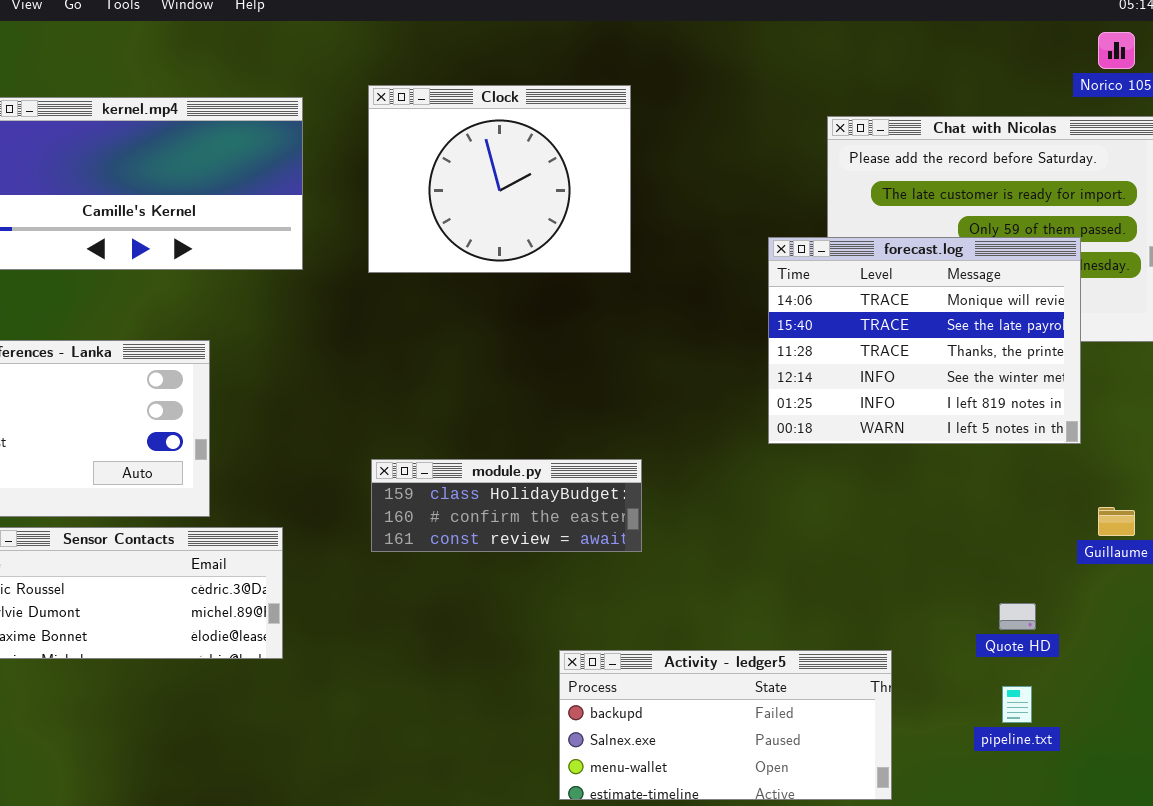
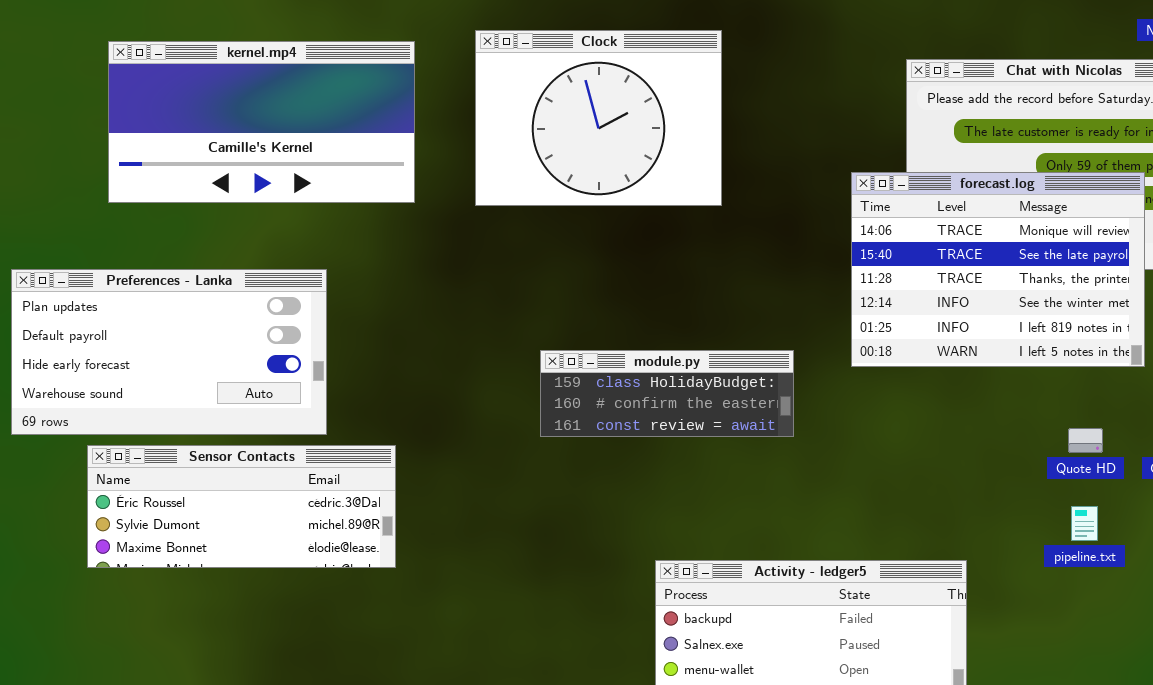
module.py: [371,459,642,552] -> [540,350,794,437], moved
Quote HD: [999,603,1036,630] -> [1068,428,1103,453], moved
pipeline.txt: [1002,686,1032,723] -> [1071,506,1098,541], moved

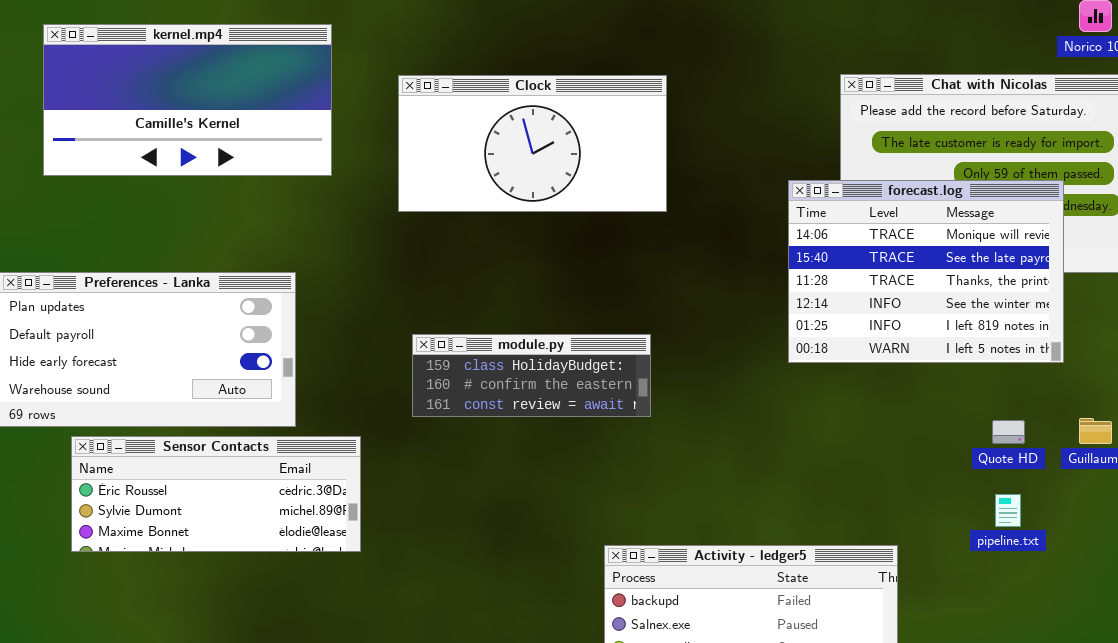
Clock: [475,30,722,206] -> [398,75,667,212], resized
kernel.mp4: [108,41,415,203] -> [43,24,332,176], moved
module.py: [540,350,794,437] -> [412,334,651,417], moved

